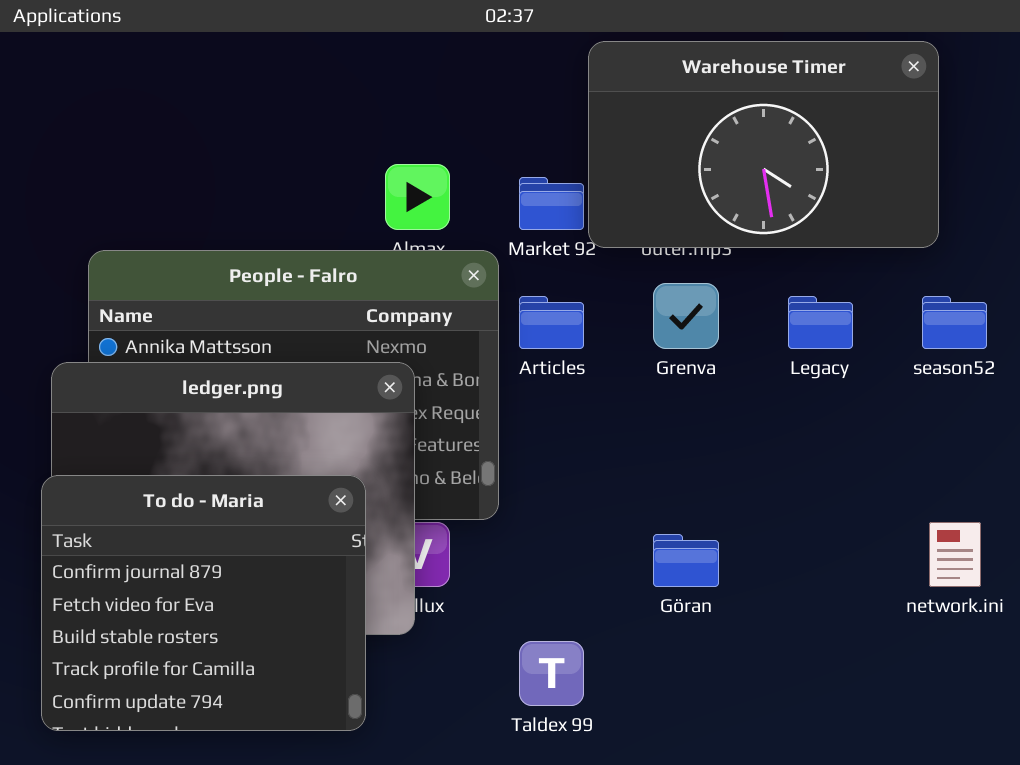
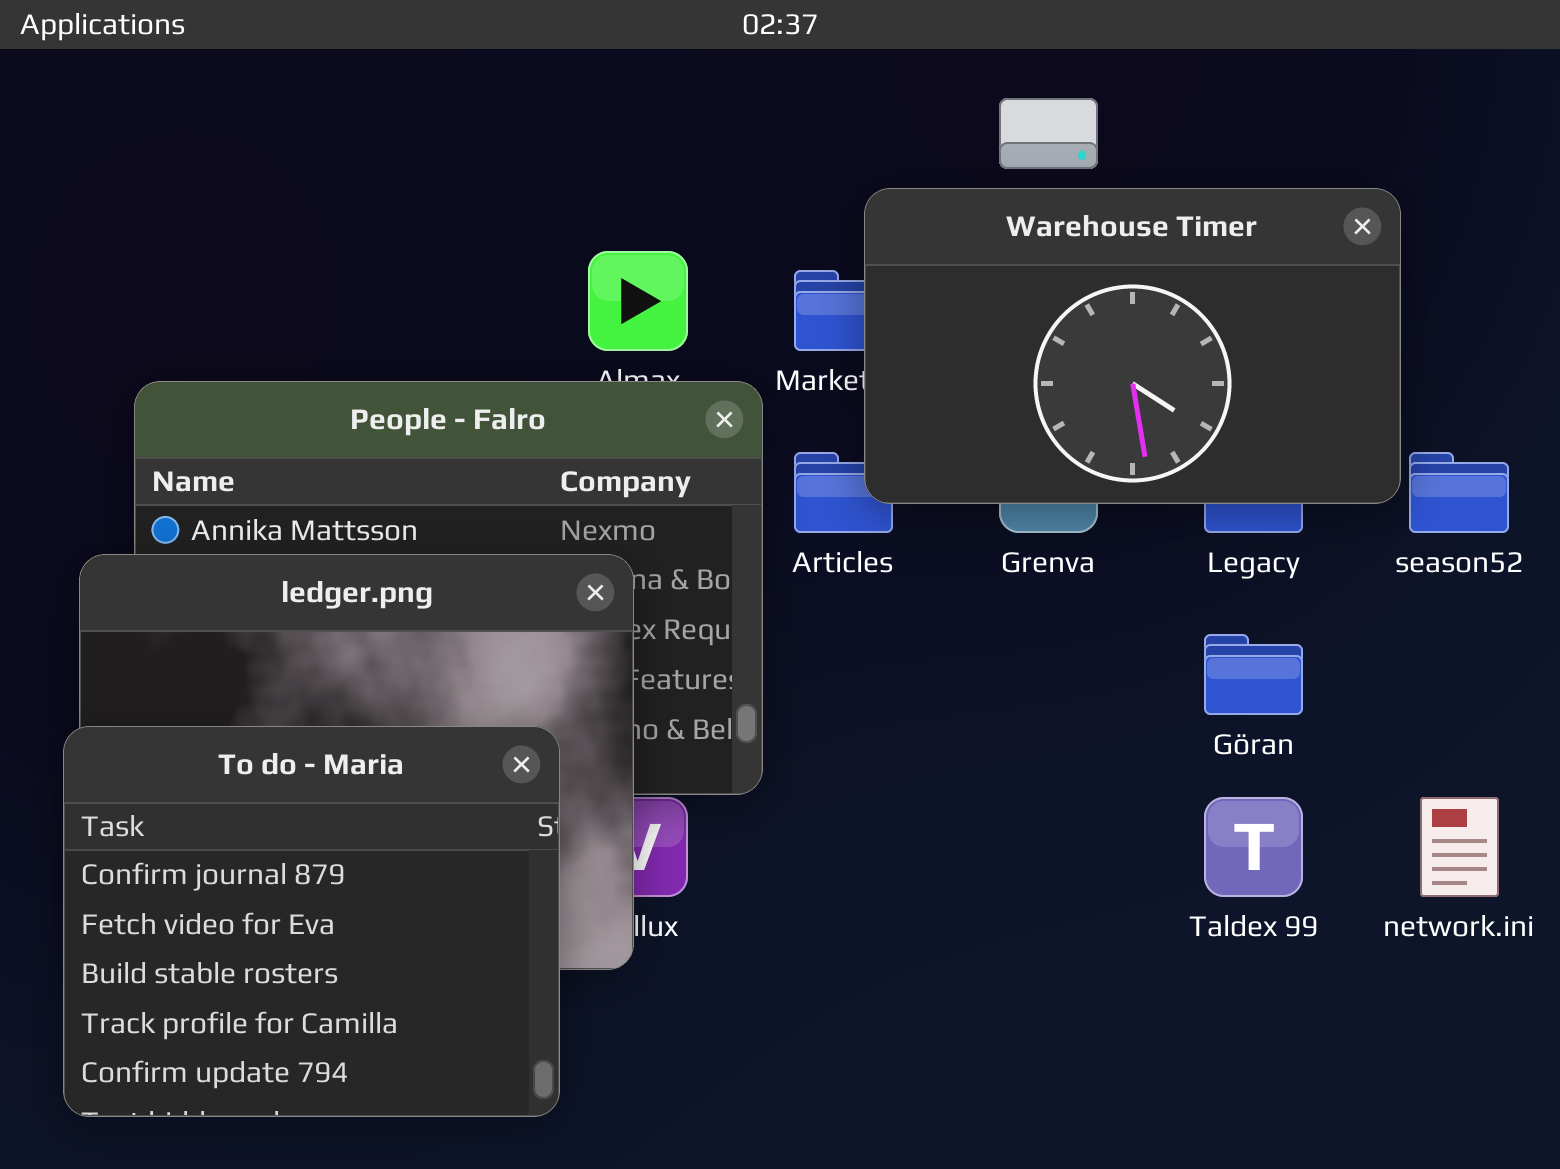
Warehouse Timer: [588,41,939,248] -> [864,188,1401,504], moved
Göran: [653,534,719,587] -> [1204,634,1303,715], moved
Taldex 99: [519,641,584,706] -> [1204,797,1303,897], moved

